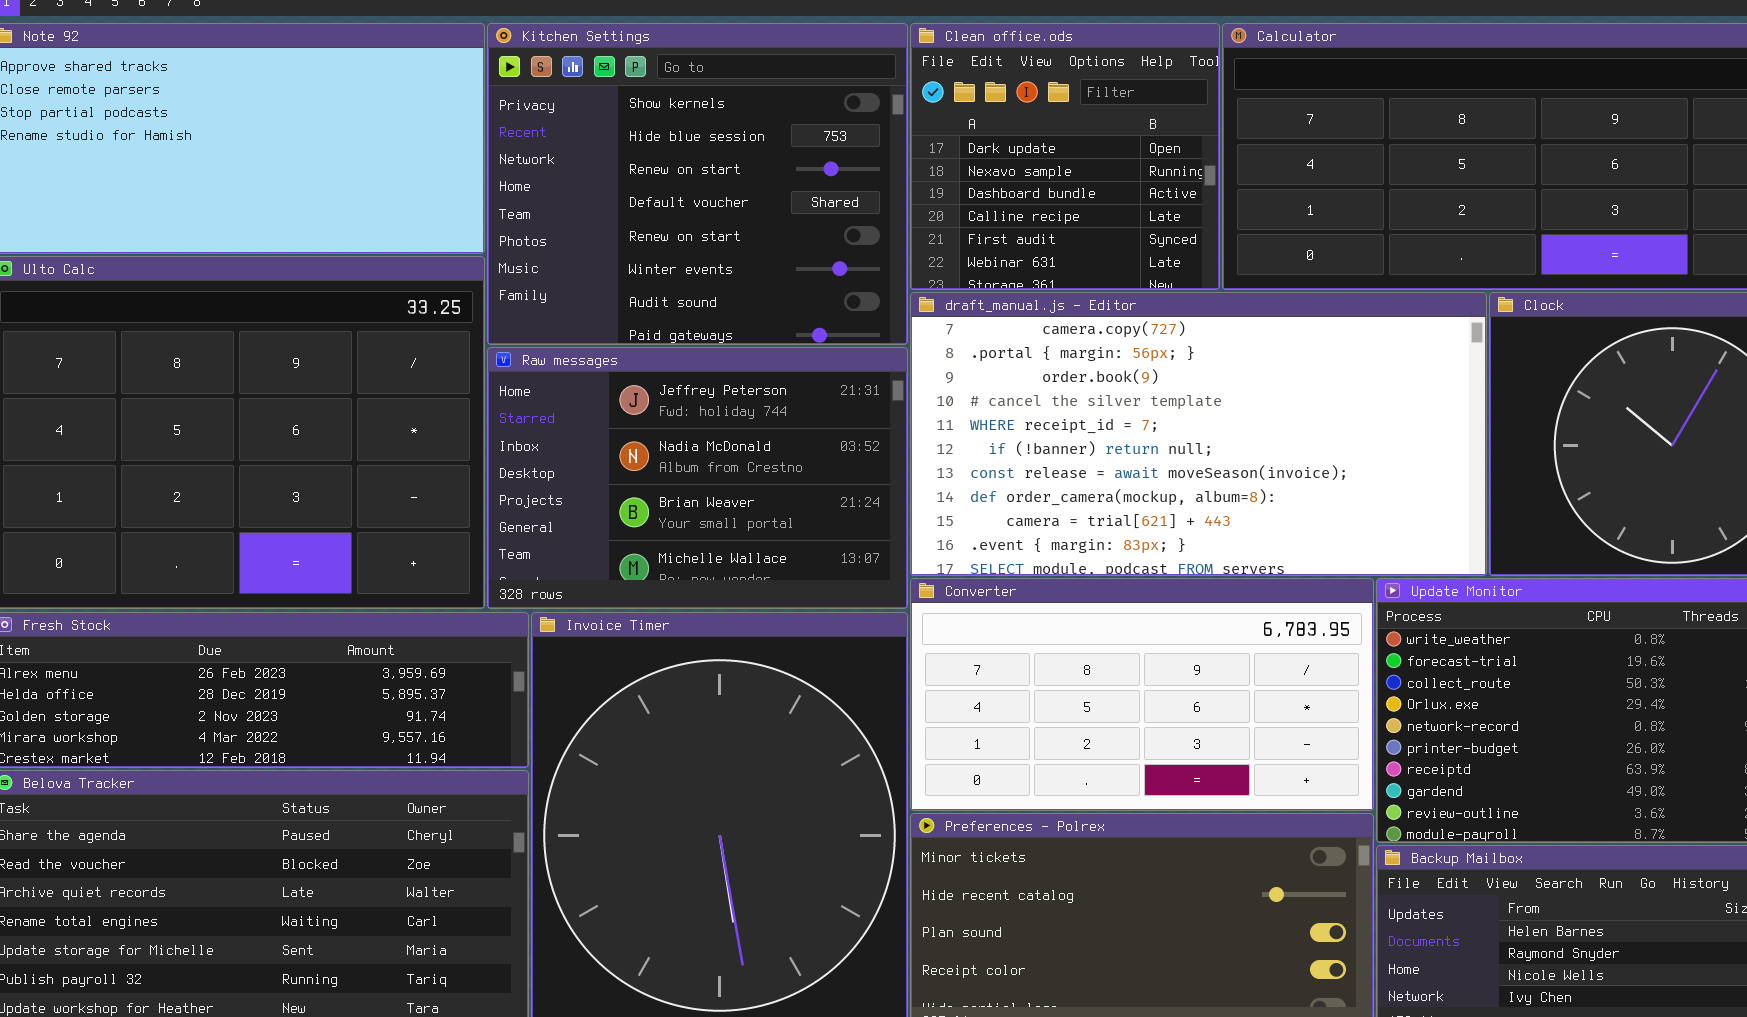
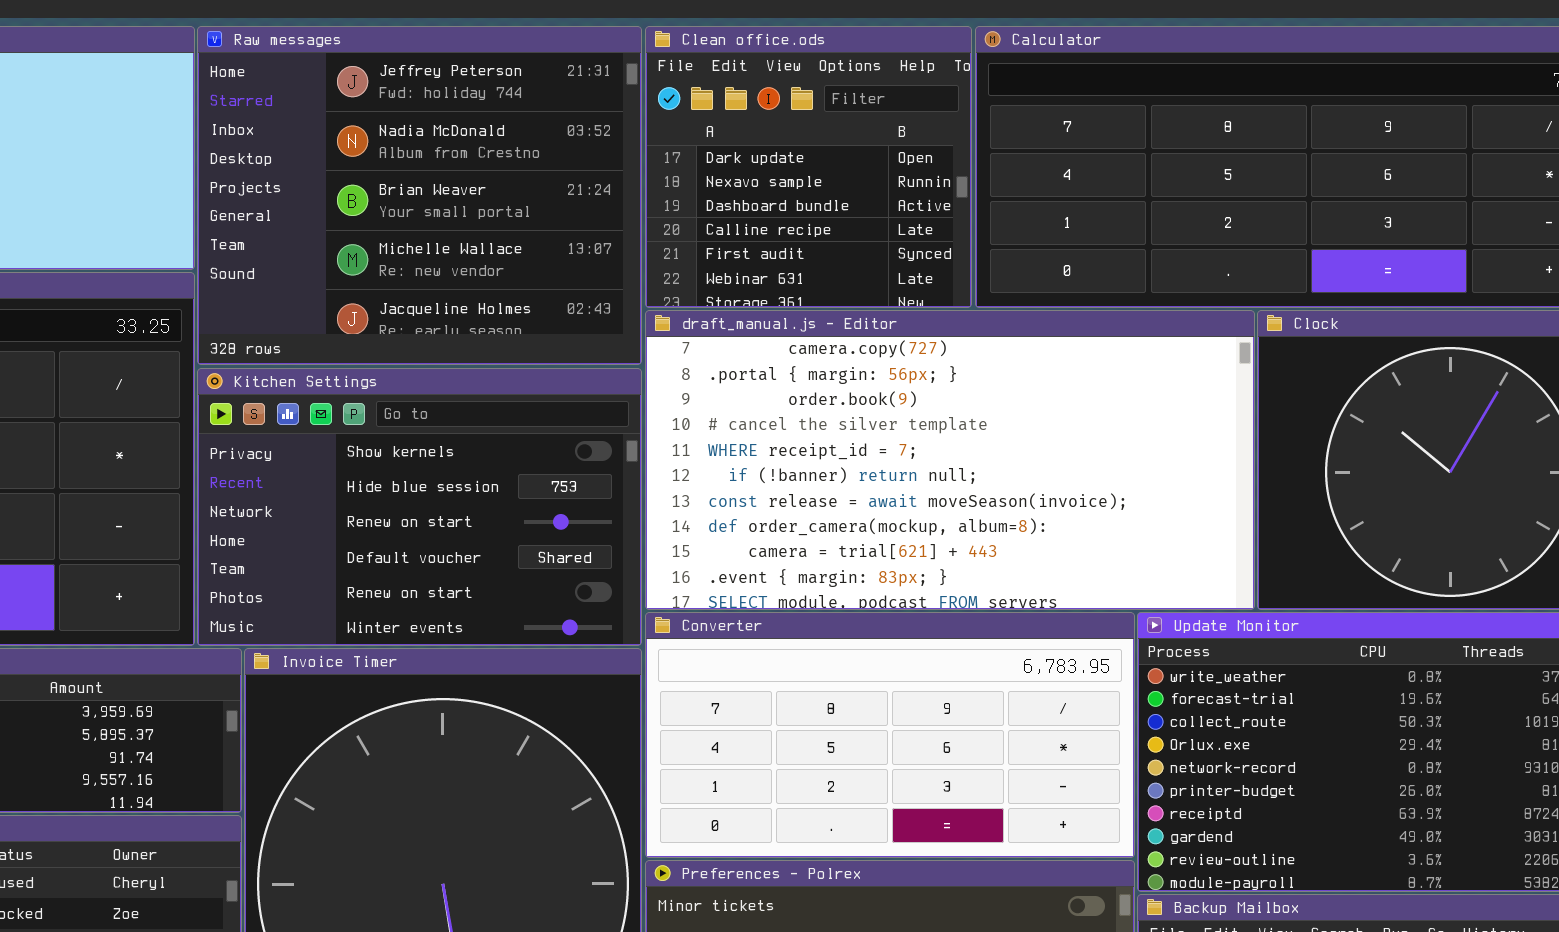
Kitchen Settings: [487,23,908,345] -> [197,368,642,646], moved, resized
Raw messages: [487,347,908,609] -> [197,26,642,365], moved, resized

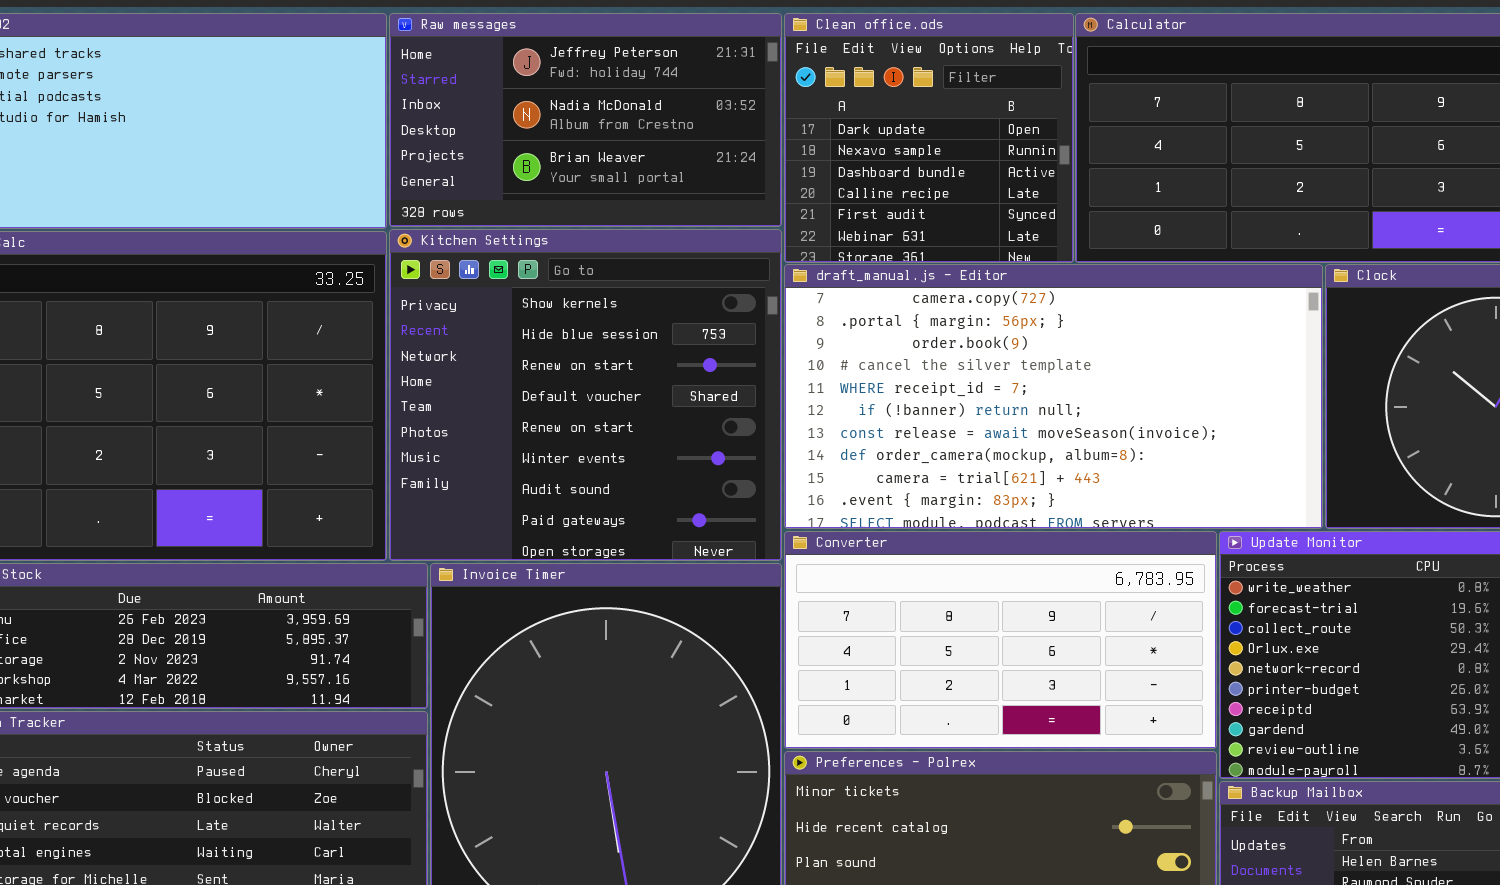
Raw messages: [197,26,642,365] -> [389,13,782,227], resized
Kitchen Settings: [197,368,642,646] -> [389,229,782,561], resized

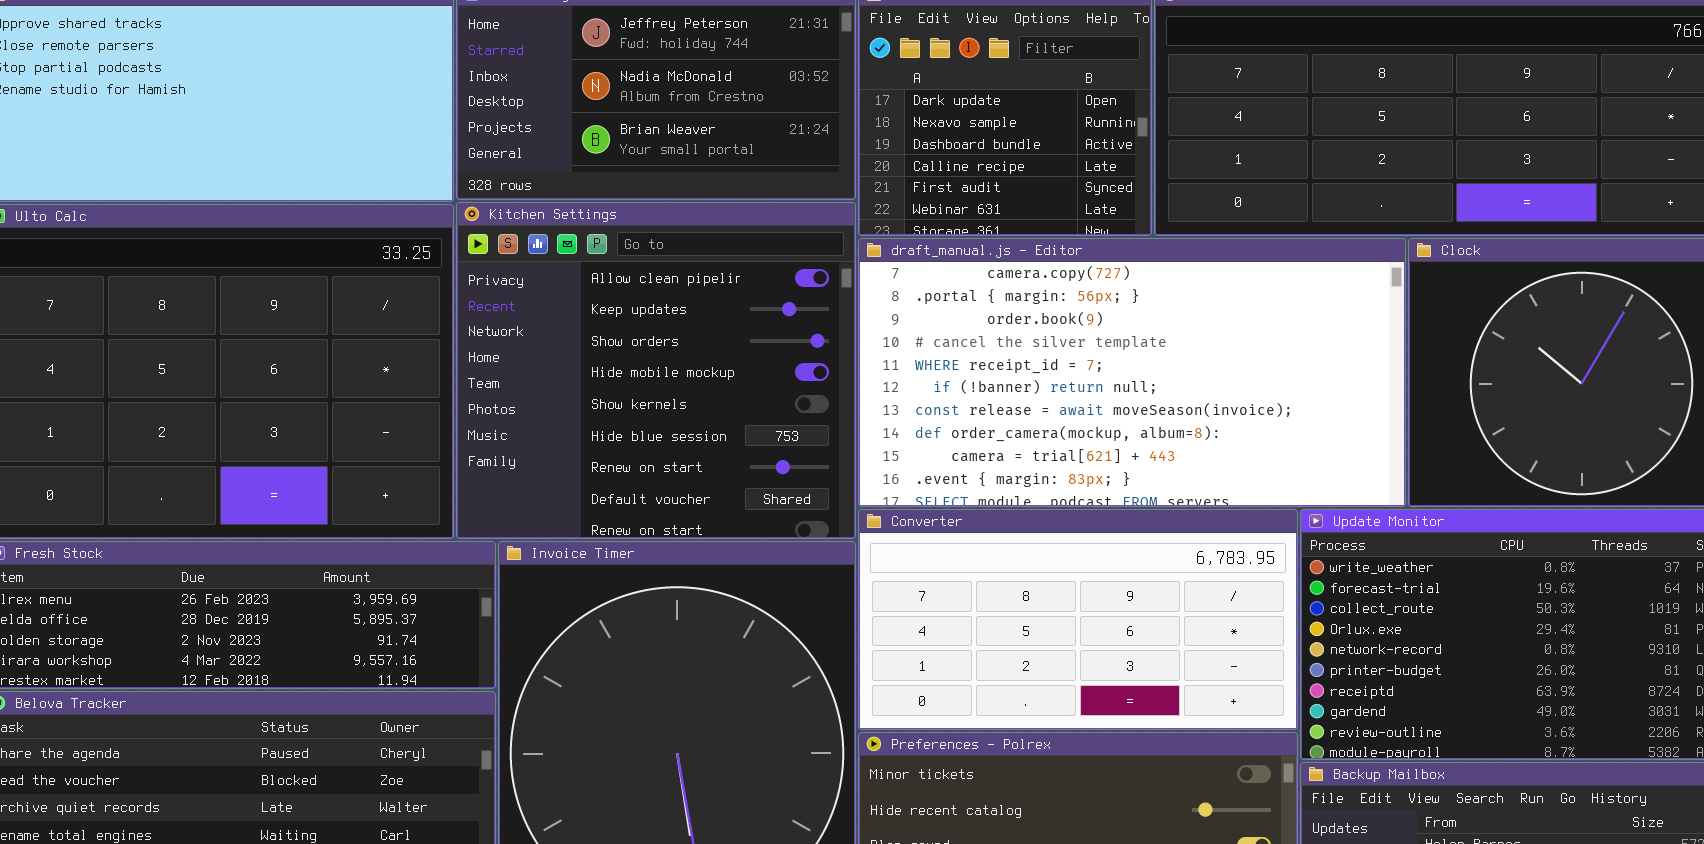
Kitchen Settings: [389,229,782,561] -> [456,202,856,539], scrolled up 4 rows

